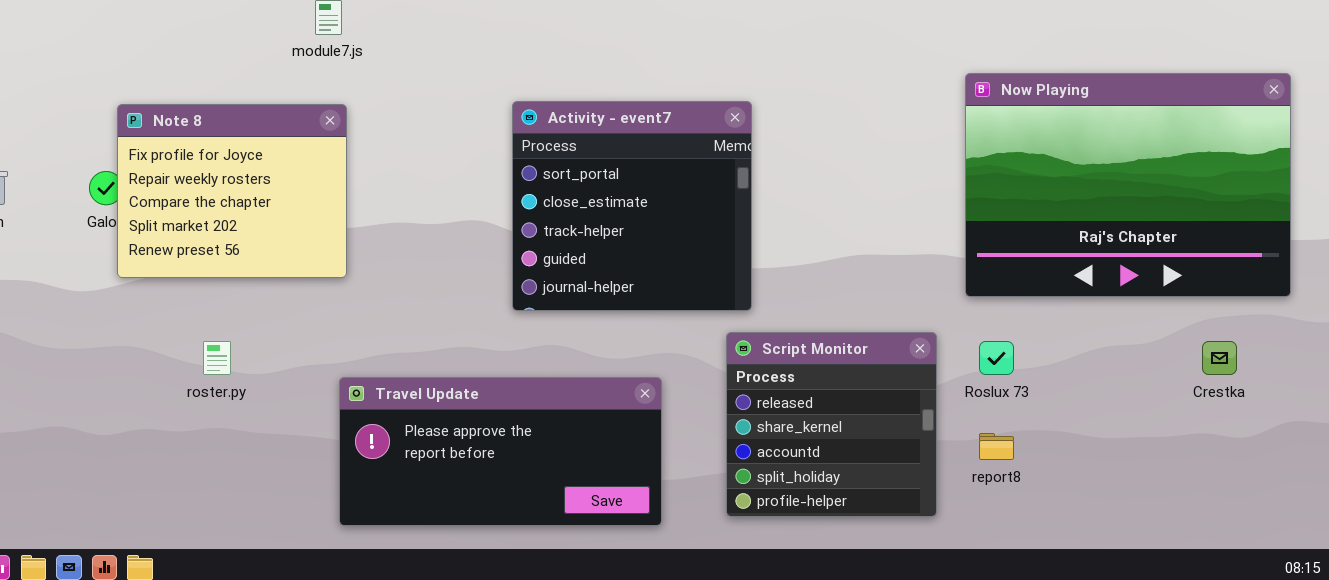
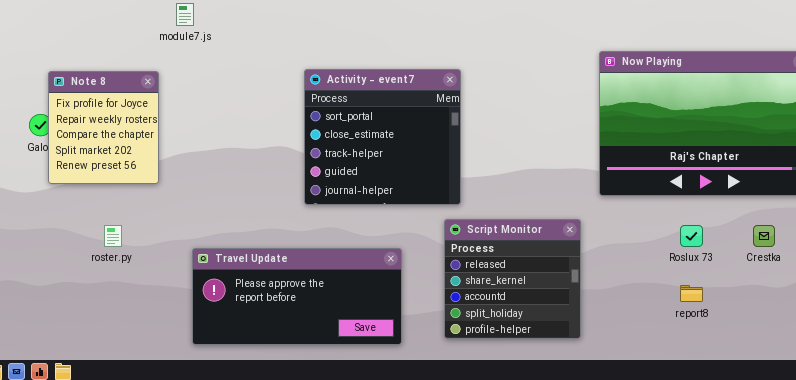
Note 8: [117,104,347,278] -> [48,71,159,184], resized
Roslux 73: [979,341,1014,375] -> [680,225,703,247], moved
report8: [979,433,1014,460] -> [680,285,703,302], moved

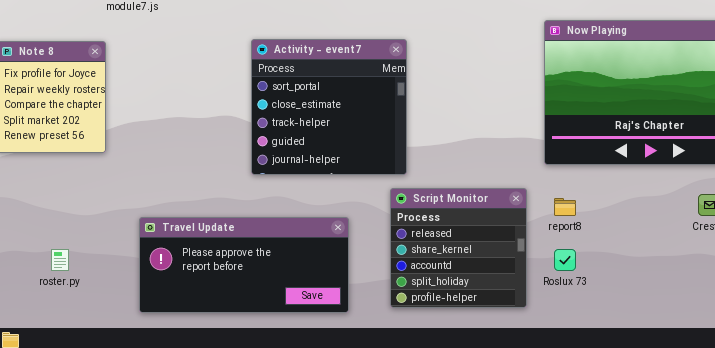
roster.py: [104,225,122,247] -> [51,249,69,271], moved
Roslux 73: [680,225,703,247] -> [554,249,576,271], moved
report8: [680,285,703,302] -> [554,198,576,216], moved

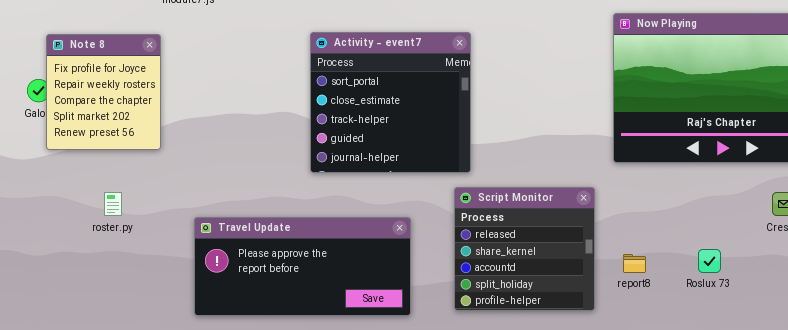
report8: [554,198,576,216] -> [623,254,646,273], moved
roster.py: [51,249,69,271] -> [104,192,122,216], moved
Roslux 73: [554,249,576,271] -> [698,249,721,273], moved

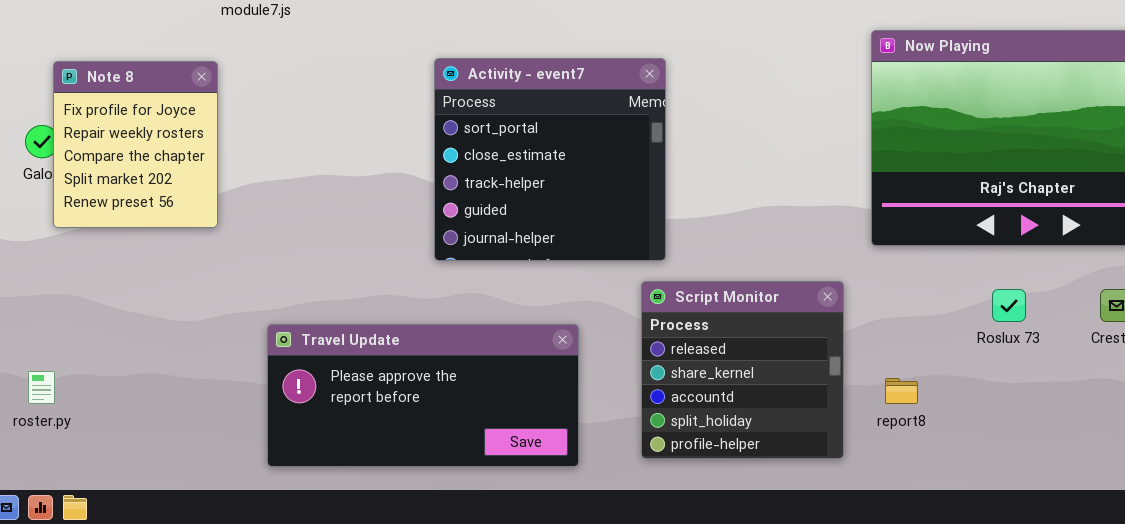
roster.py: [104,192,122,216] -> [28,371,55,404], moved
Roslux 73: [698,249,721,273] -> [992,289,1026,322], moved

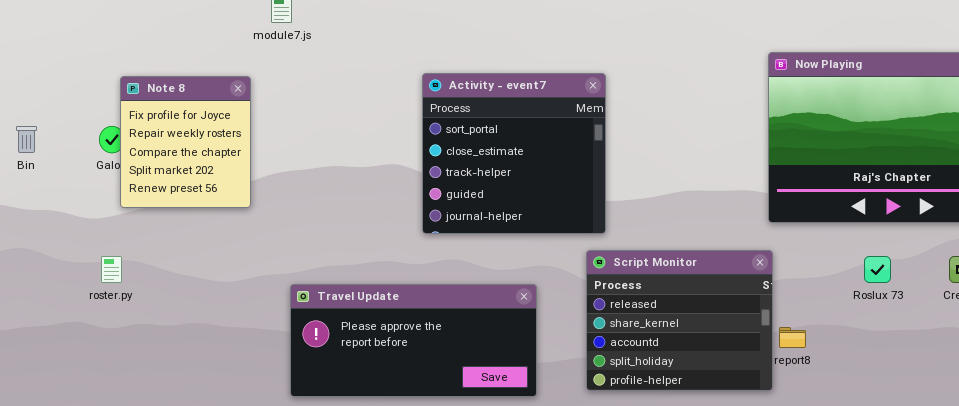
Script Monitor: [641,281,844,459] -> [586,250,773,391], resized
roster.py: [28,371,55,404] -> [101,256,122,283], moved

